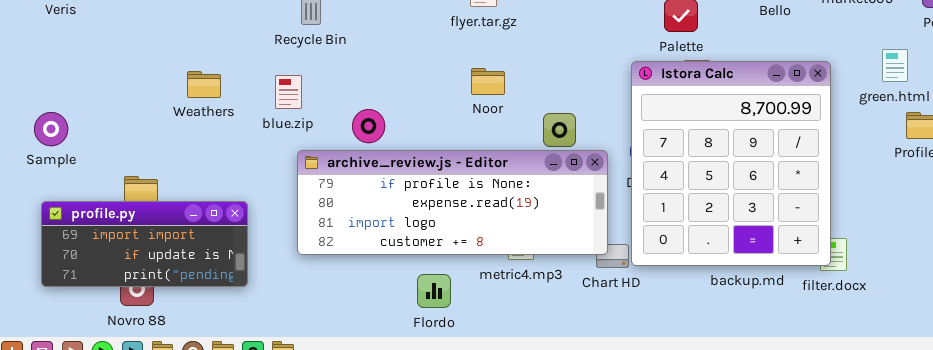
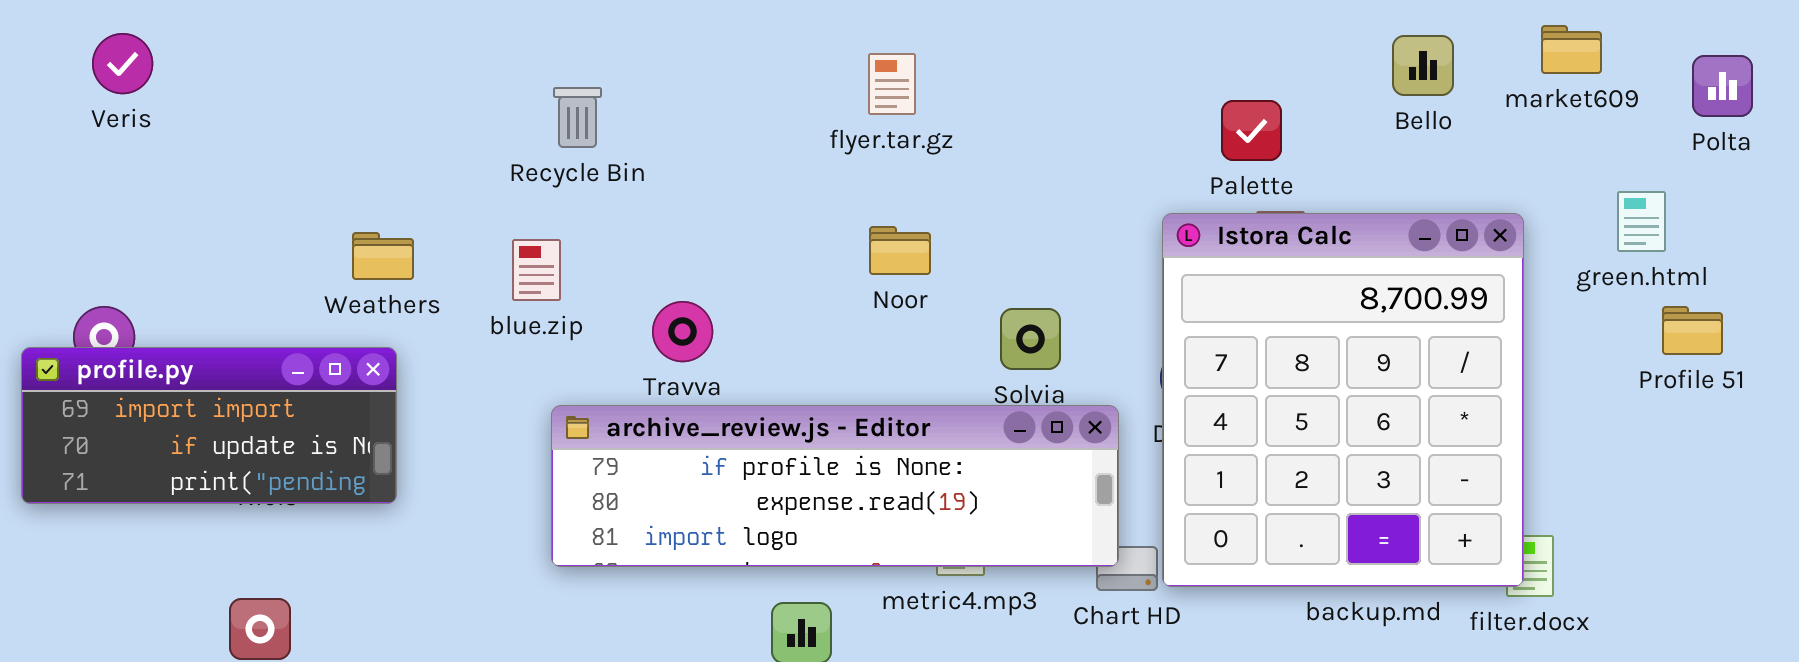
archive_review.js - Editor: [297,150,608,255] -> [551,405,1119,567], resized
profile.py: [41,201,248,287] -> [21,347,397,504], moved

